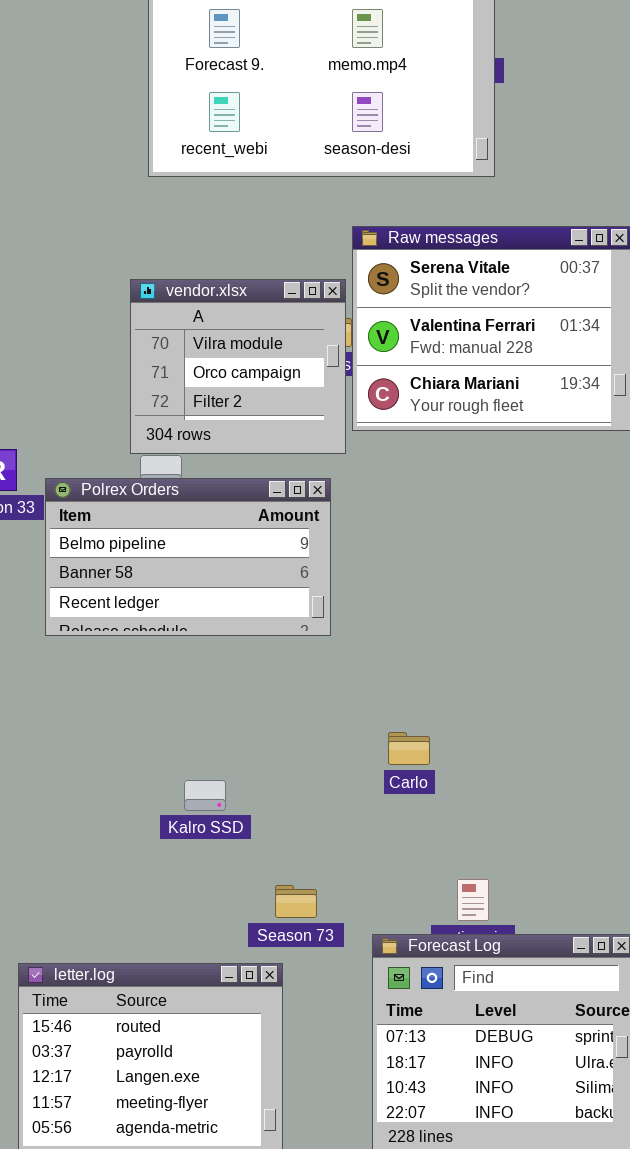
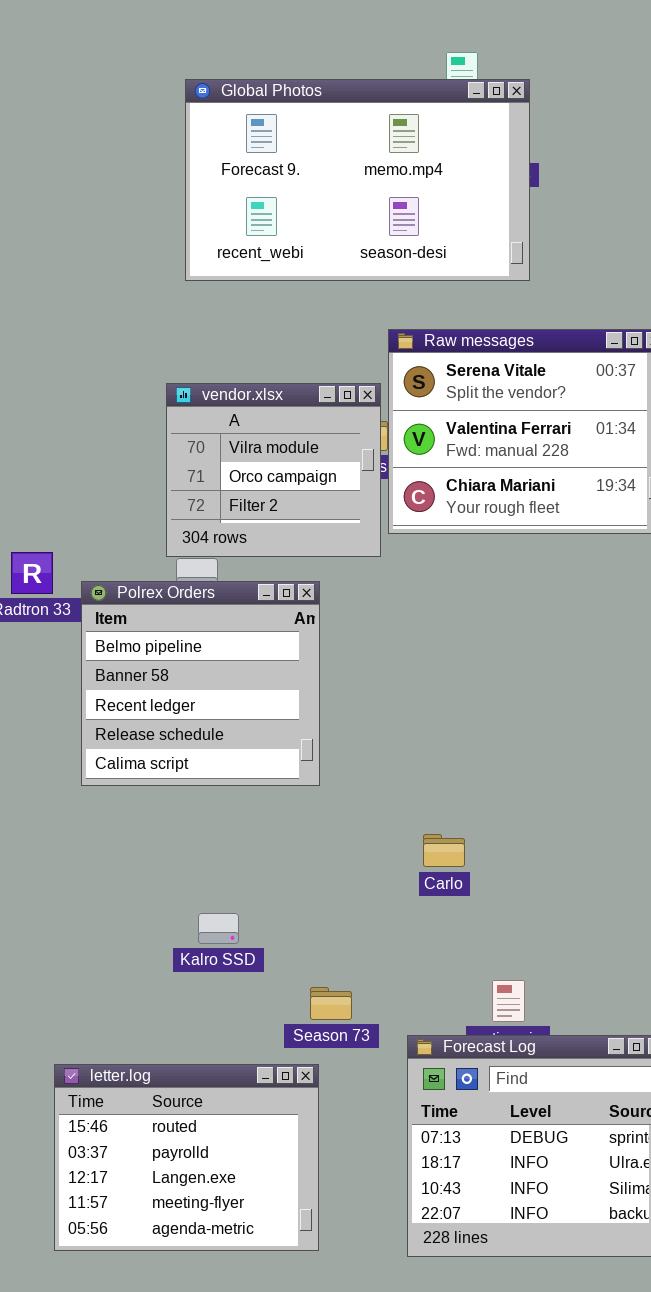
Polrex Orders: [45,478,331,636] -> [81,581,320,786], resized
Kalro SSD: [184,780,226,811] -> [198,913,239,944], moved

